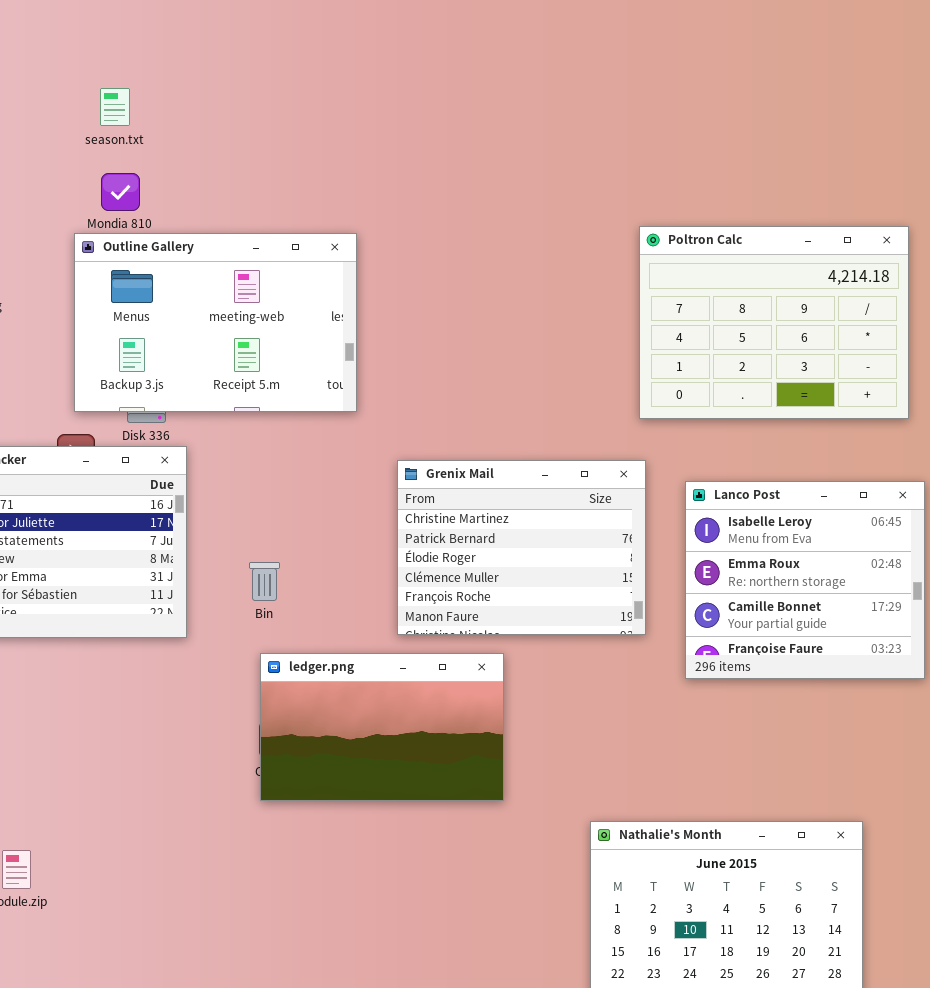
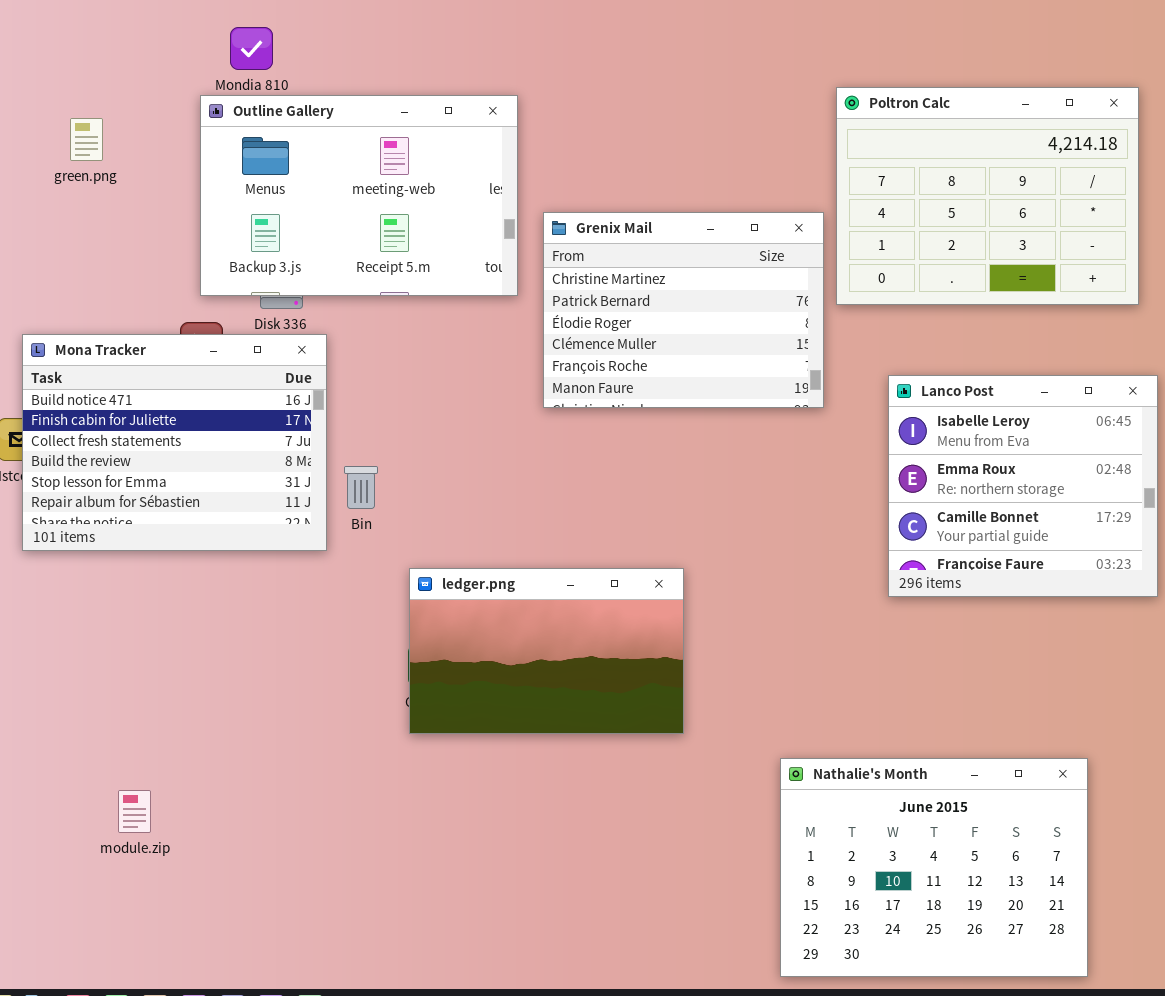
Grenix Mail: [397,460,646,635] -> [543,212,824,408], moved
Bin: [249,562,280,601] -> [344,466,378,509], moved

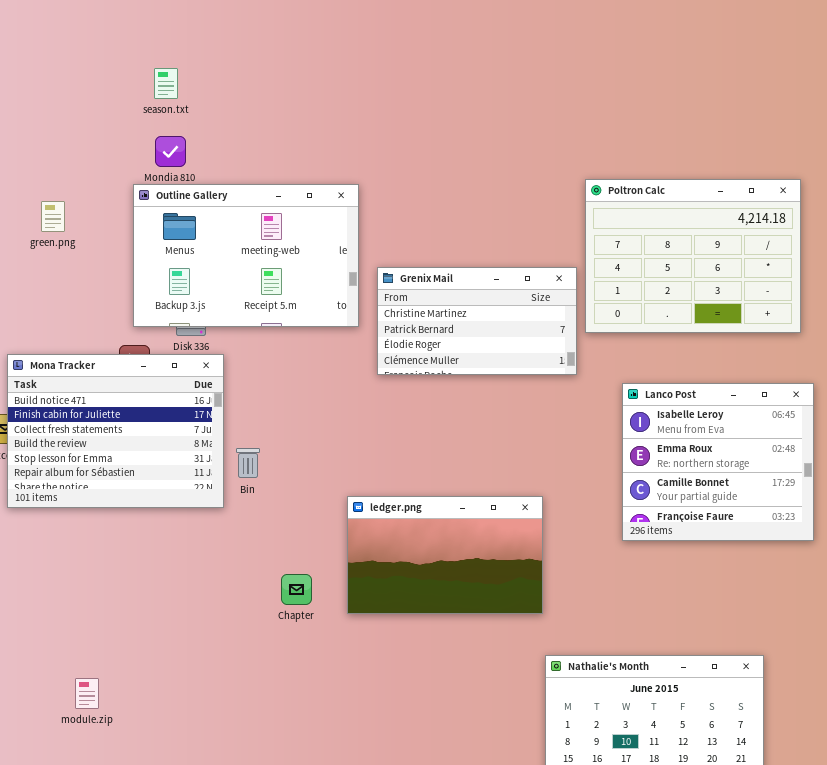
Grenix Mail: [543,212,824,408] -> [377,267,577,375], resized
ledger.png: [409,568,684,734] -> [347,496,543,614], moved

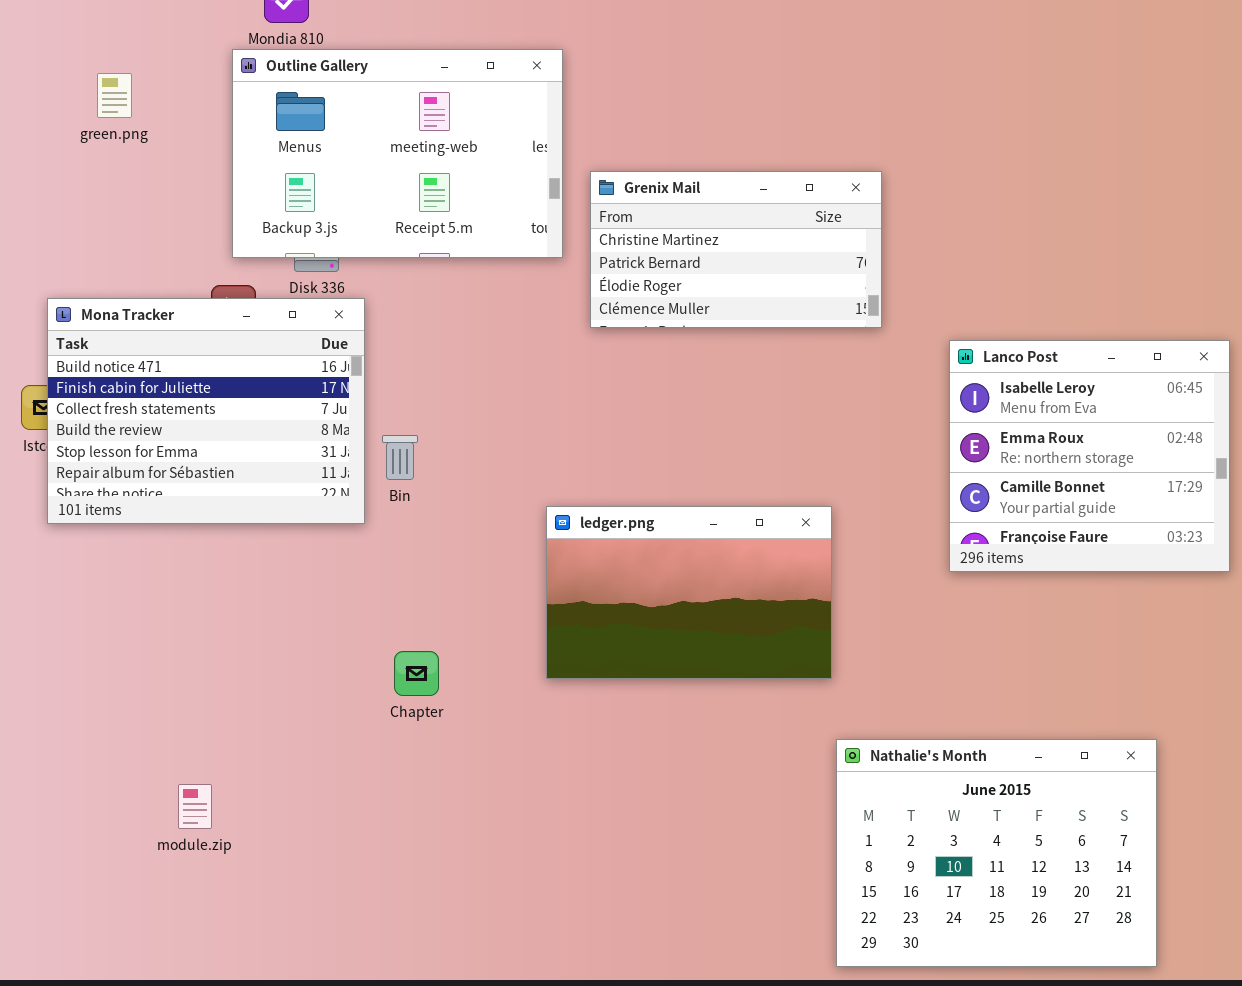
Poltron Calc: [585,179,801,333] -> none, closed
Chapter: [281,574,312,605] -> [394,651,439,696], moved
module.zip: [75,678,99,709] -> [178,784,212,829], moved

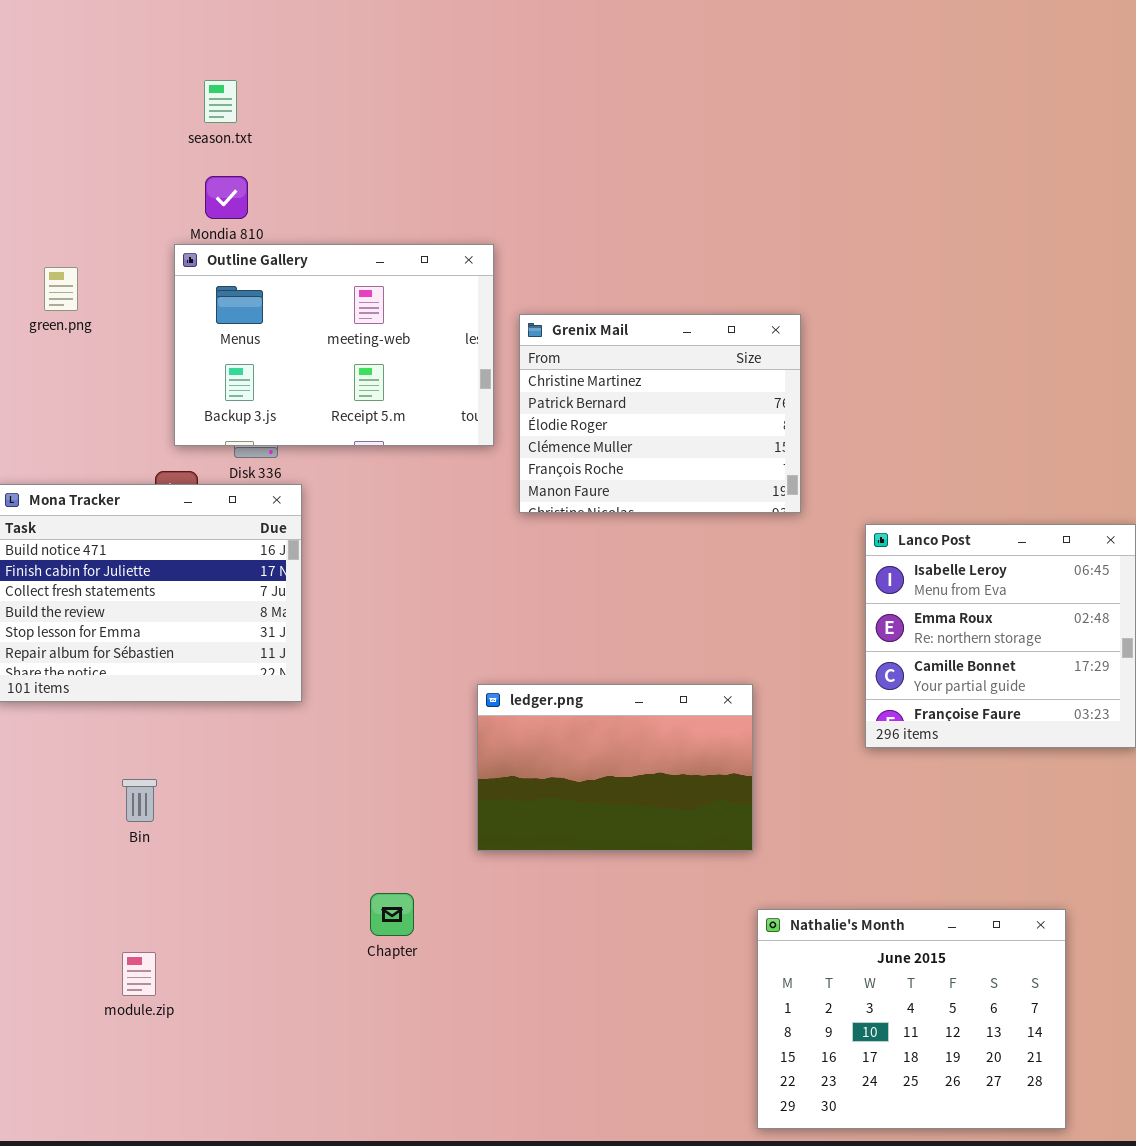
Grenix Mail: [590,171,882,328] -> [519,314,801,513], resized
Bin: [382,435,418,480] -> [122,779,157,822], moved
Chapter: [394,651,439,696] -> [370,893,414,936], moved

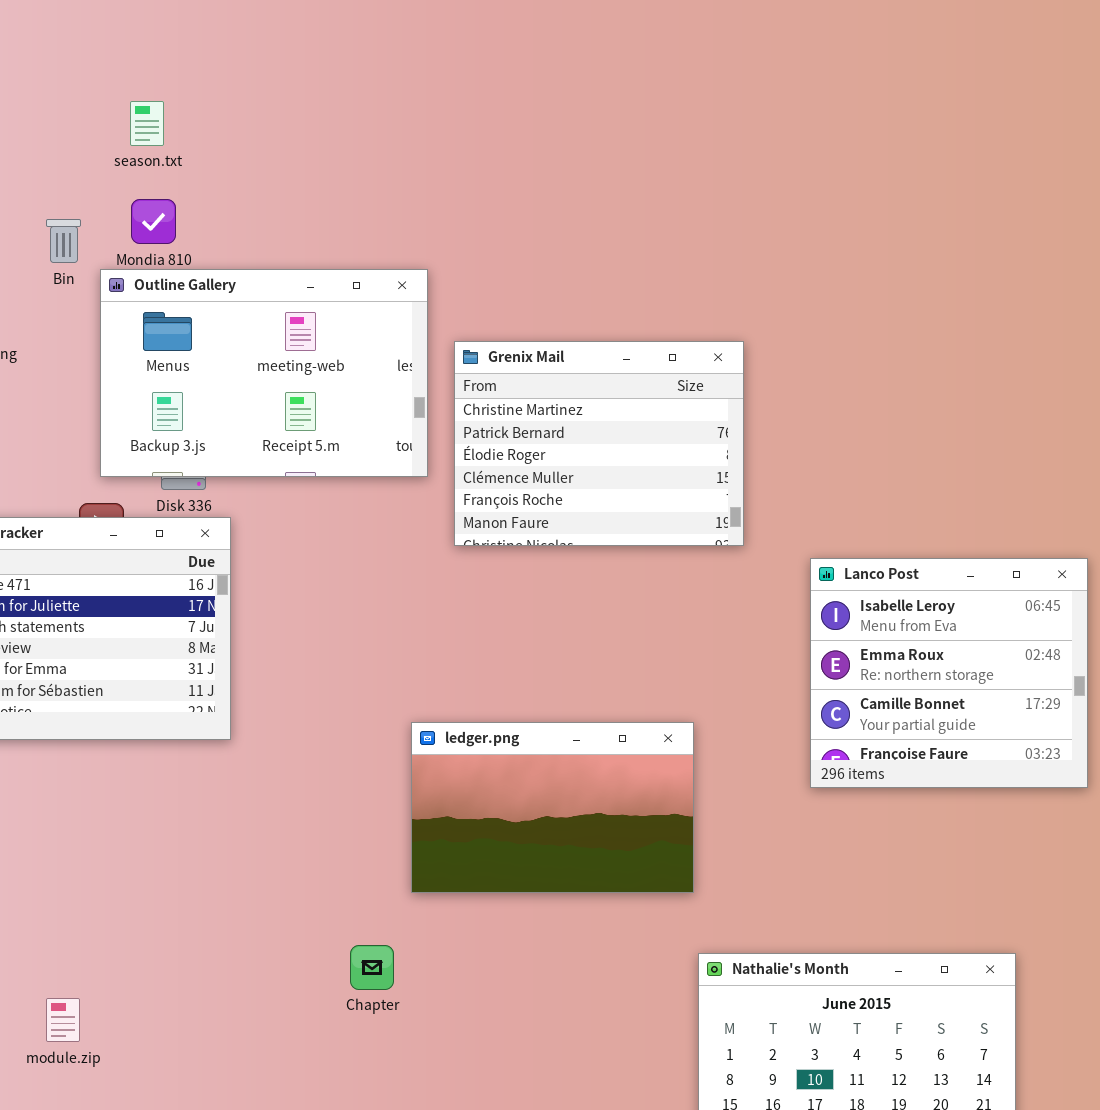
Bin: [122,779,157,822] -> [46,219,81,263], moved
Chapter: [370,893,414,936] -> [350,945,394,990], moved

